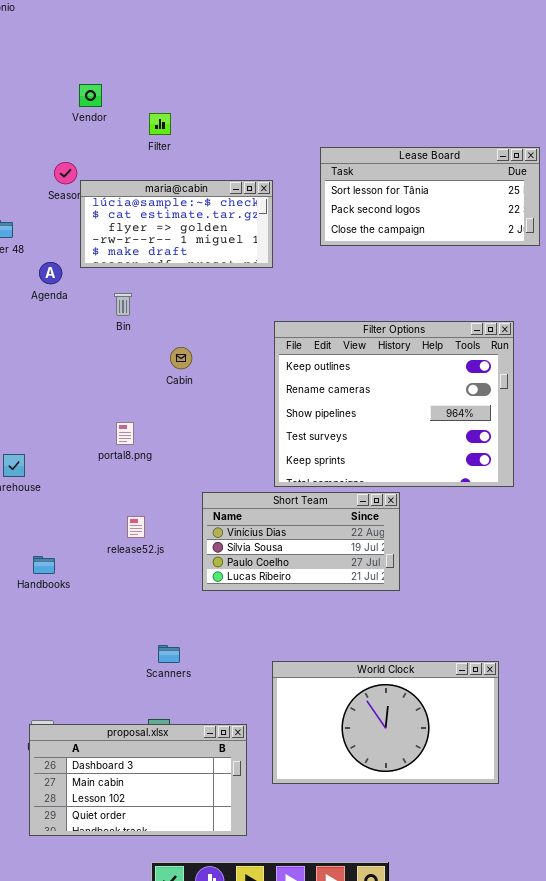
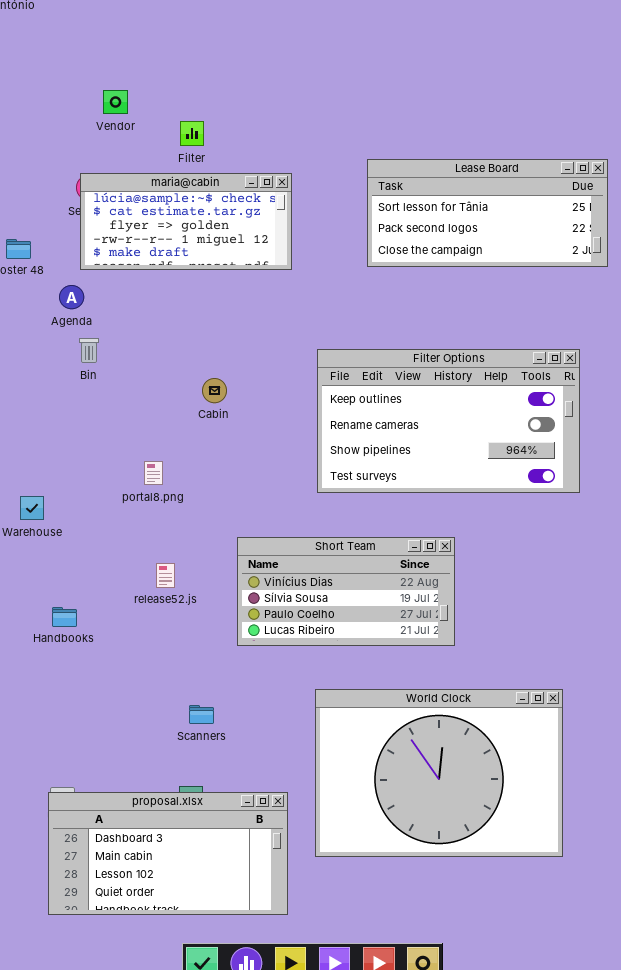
maria@cabin: [80,180,273,268] -> [80,173,292,270], moved
Bin: [114,293,132,316] -> [79,338,99,363], moved
Filter Options: [274,321,514,487] -> [317,349,580,493], resized
World Clock: [272,661,499,784] -> [315,689,563,857], resized

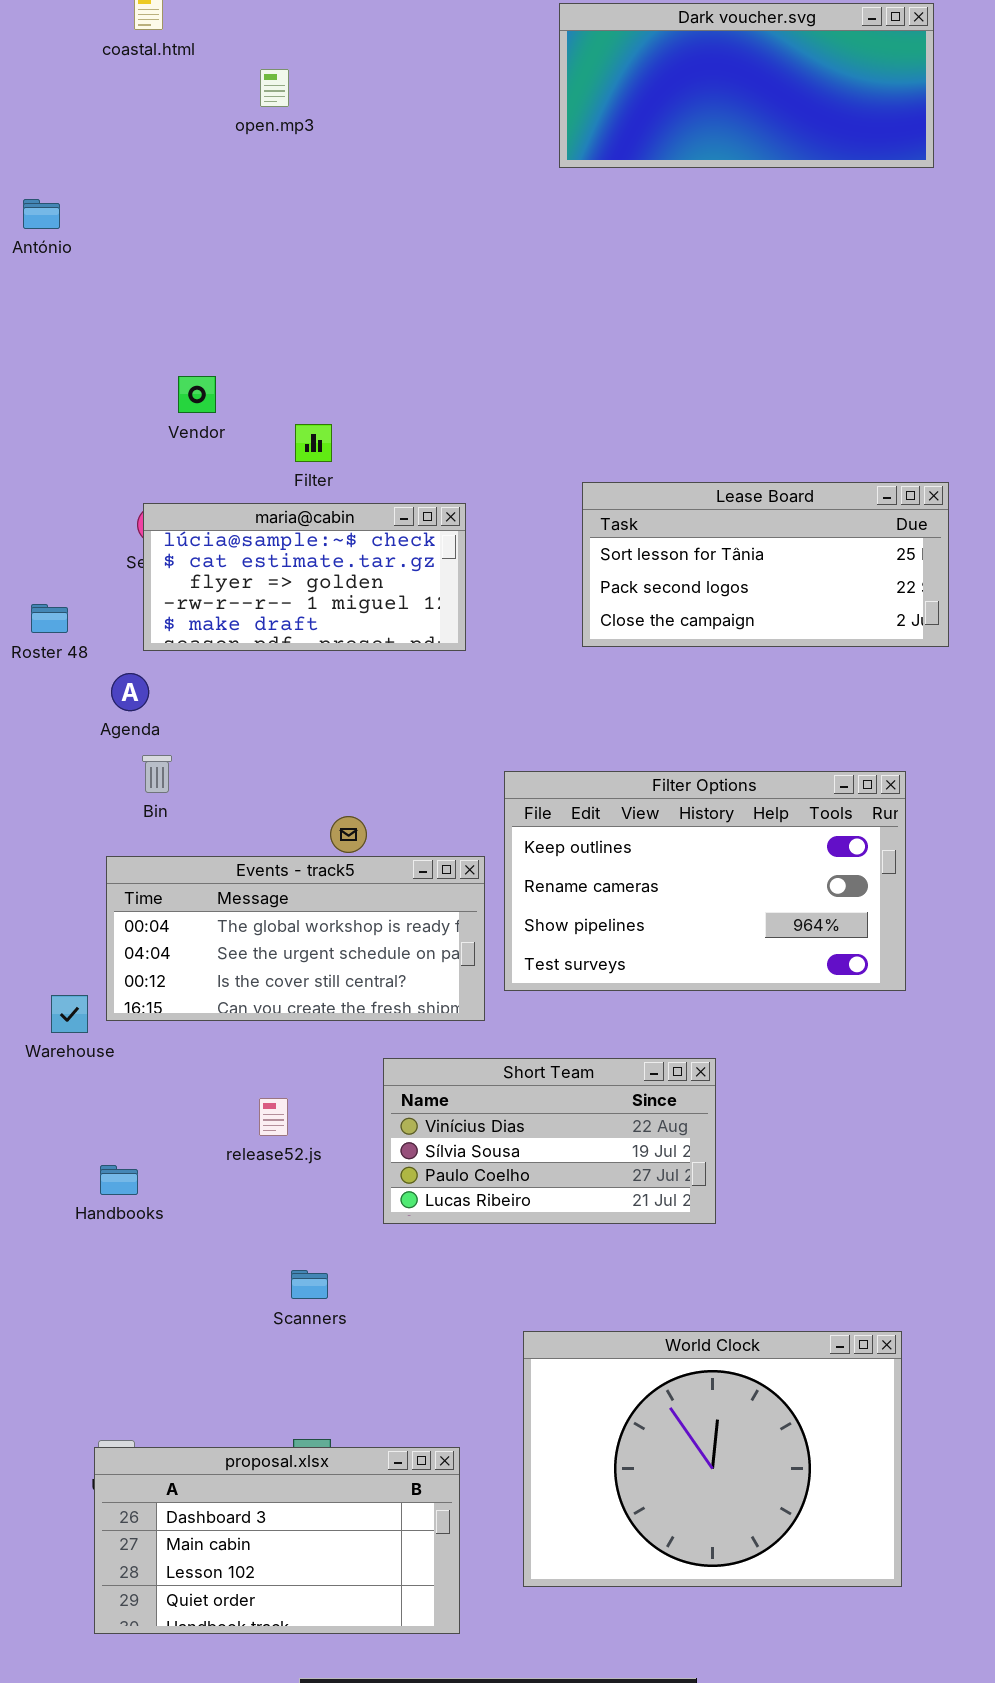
Events - track5: none -> [106,856,485,1021], opened
World Clock: [315,689,563,857] -> [523,1331,902,1587], moved
Scanners: [189,705,214,724] -> [291,1270,328,1299], moved

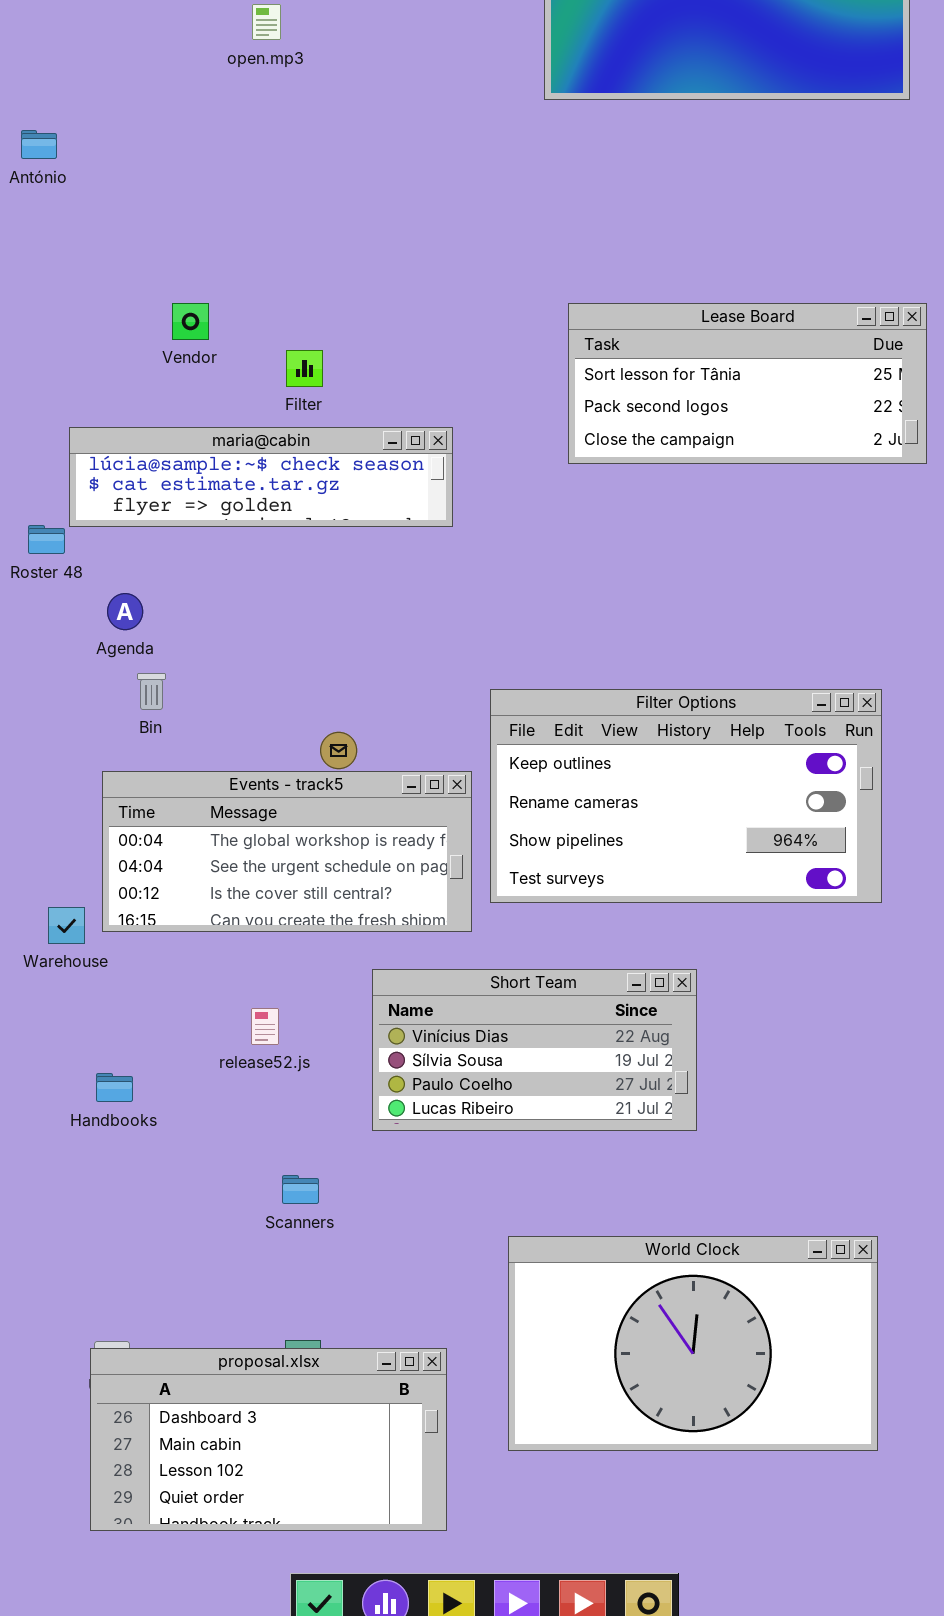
Lease Board: [582,482,949,647] -> [568,303,927,464], moved
maria@cabin: [143,503,466,651] -> [69,427,453,527], resized
World Clock: [523,1331,902,1587] -> [508,1236,878,1451], resized

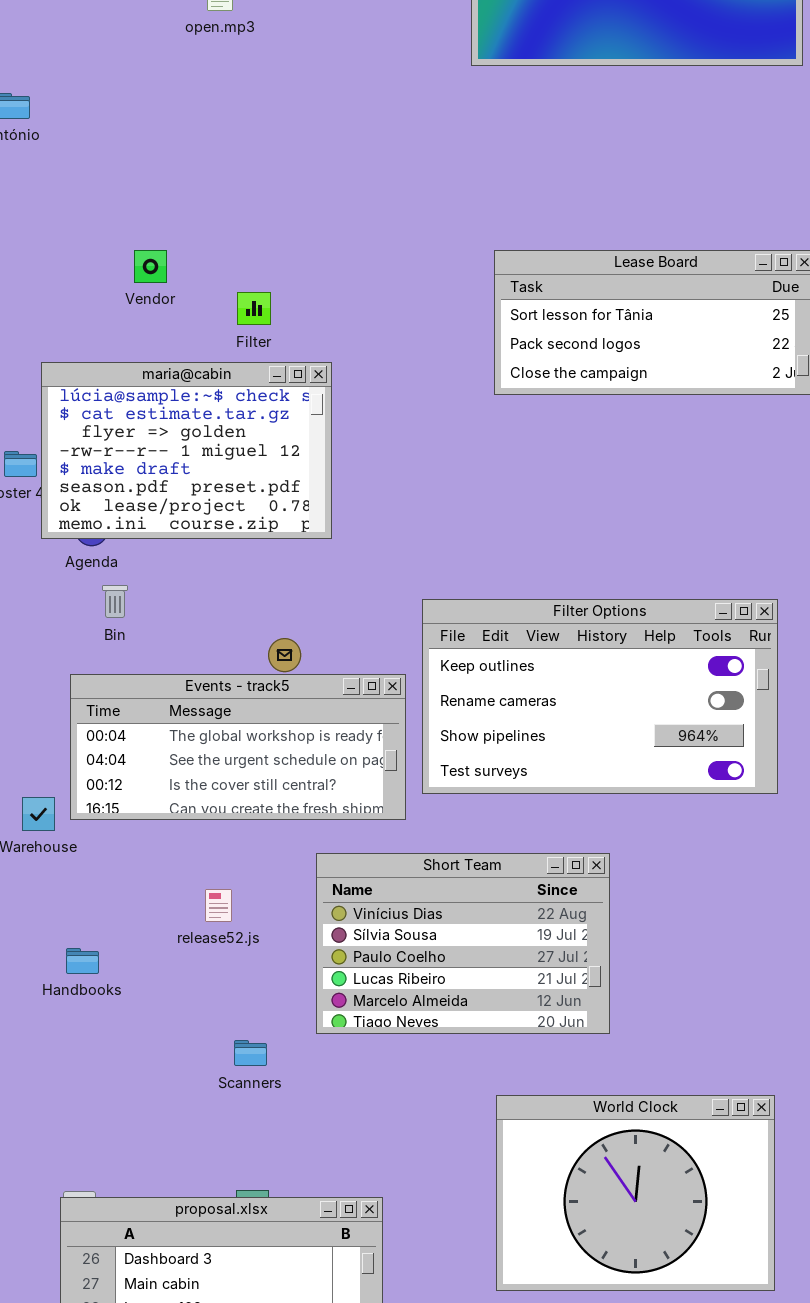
maria@cabin: [69,427,453,527] -> [41,362,332,539], resized
Short Team: [372,969,697,1131] -> [316,853,610,1034], resized
World Clock: [508,1236,878,1451] -> [496,1095,775,1291], resized

